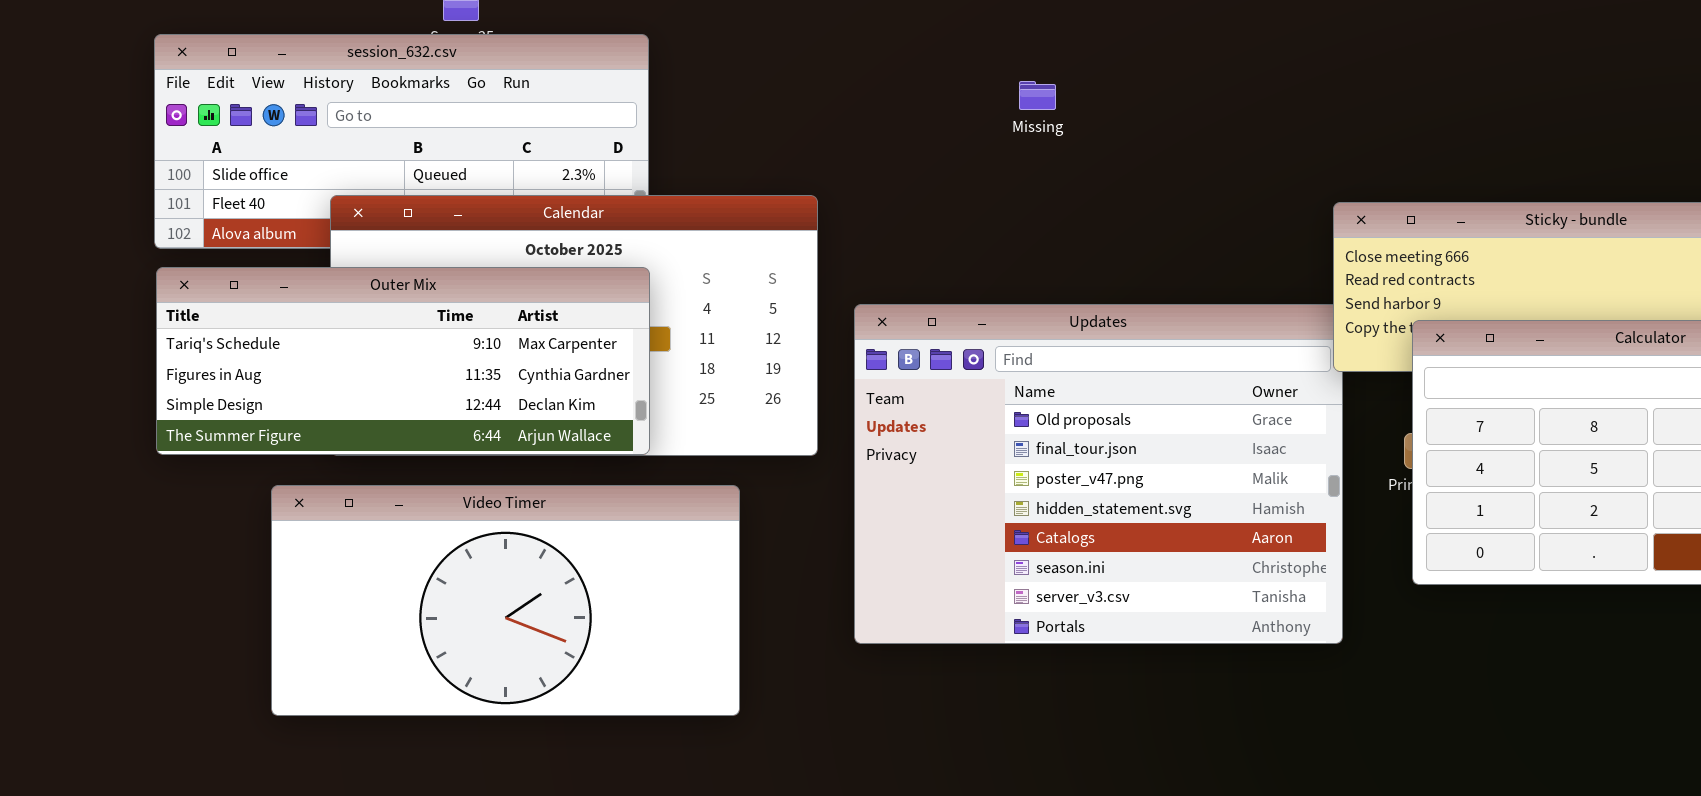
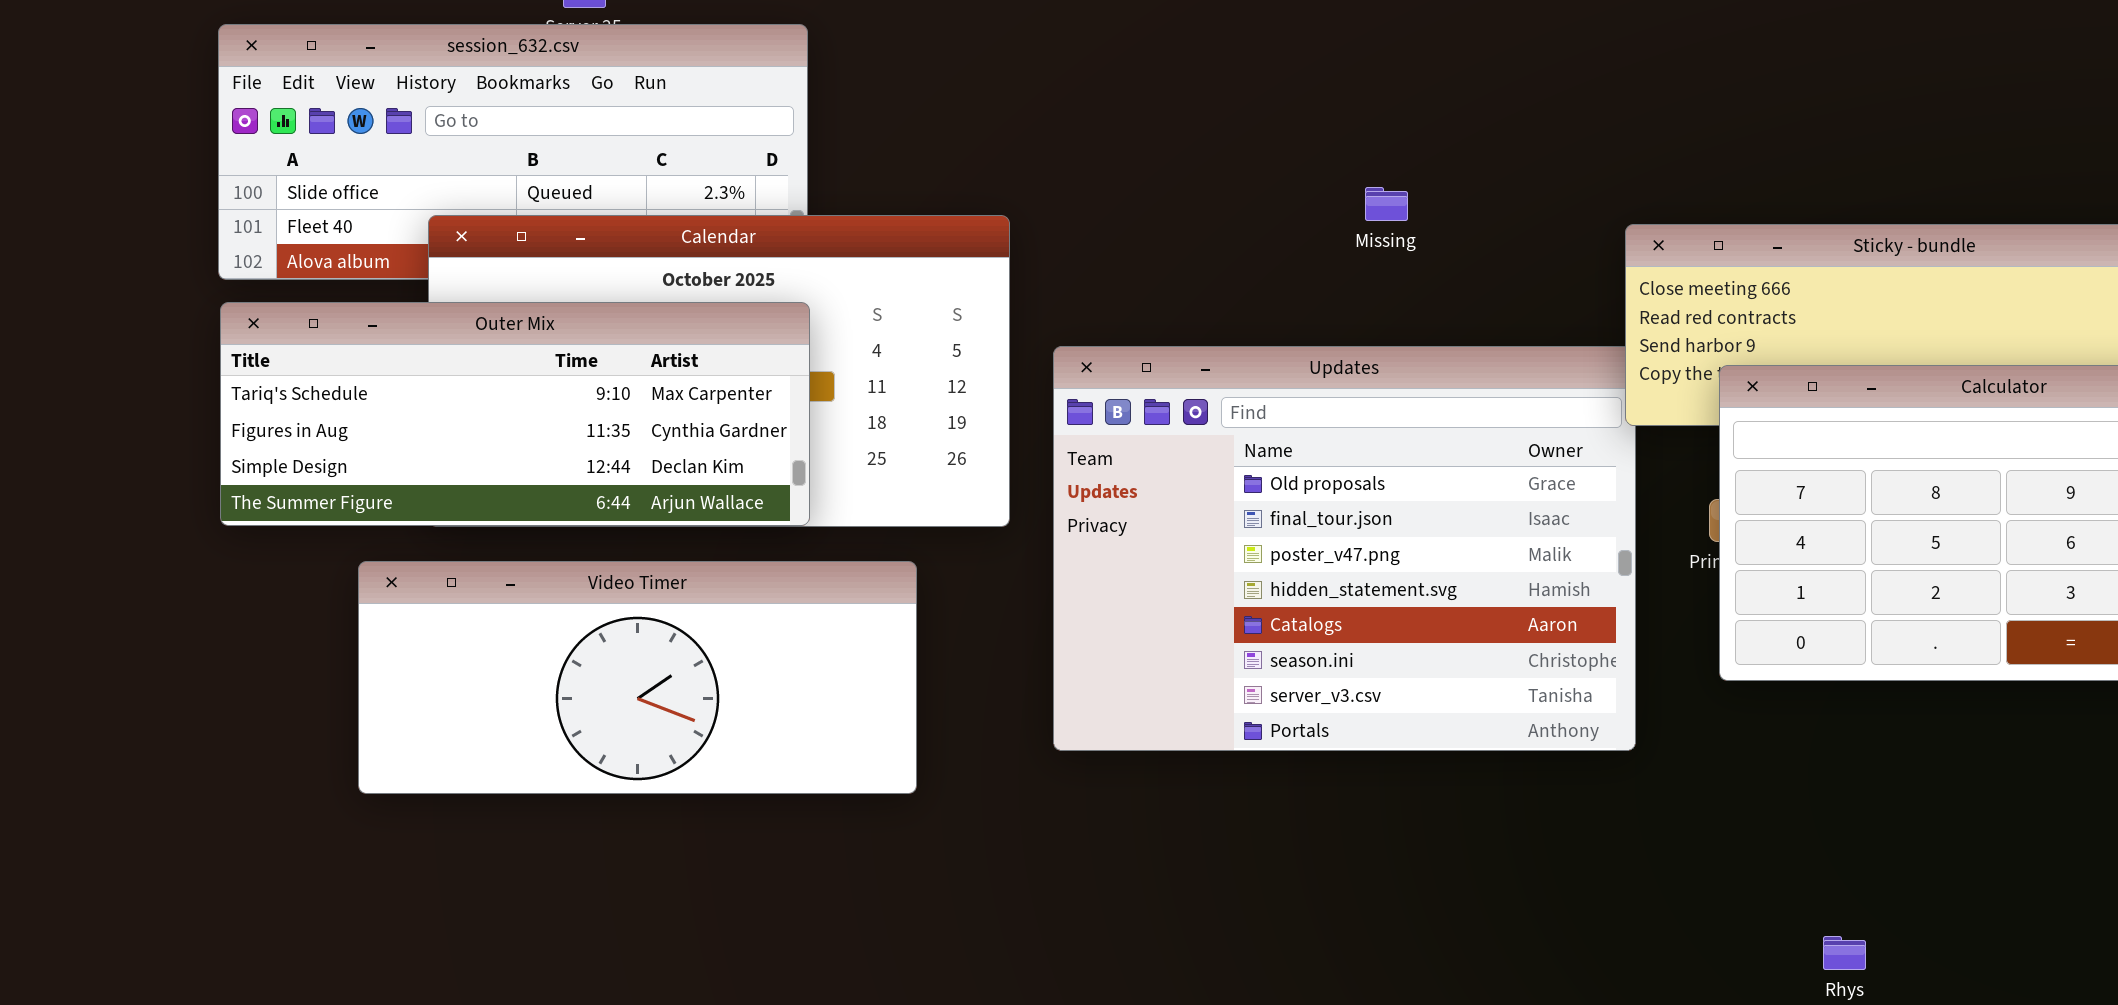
Missing: [1019,81,1056,110] -> [1365,187,1408,221], moved
Video Timer: [271,485,740,716] -> [358,561,917,794], resized

